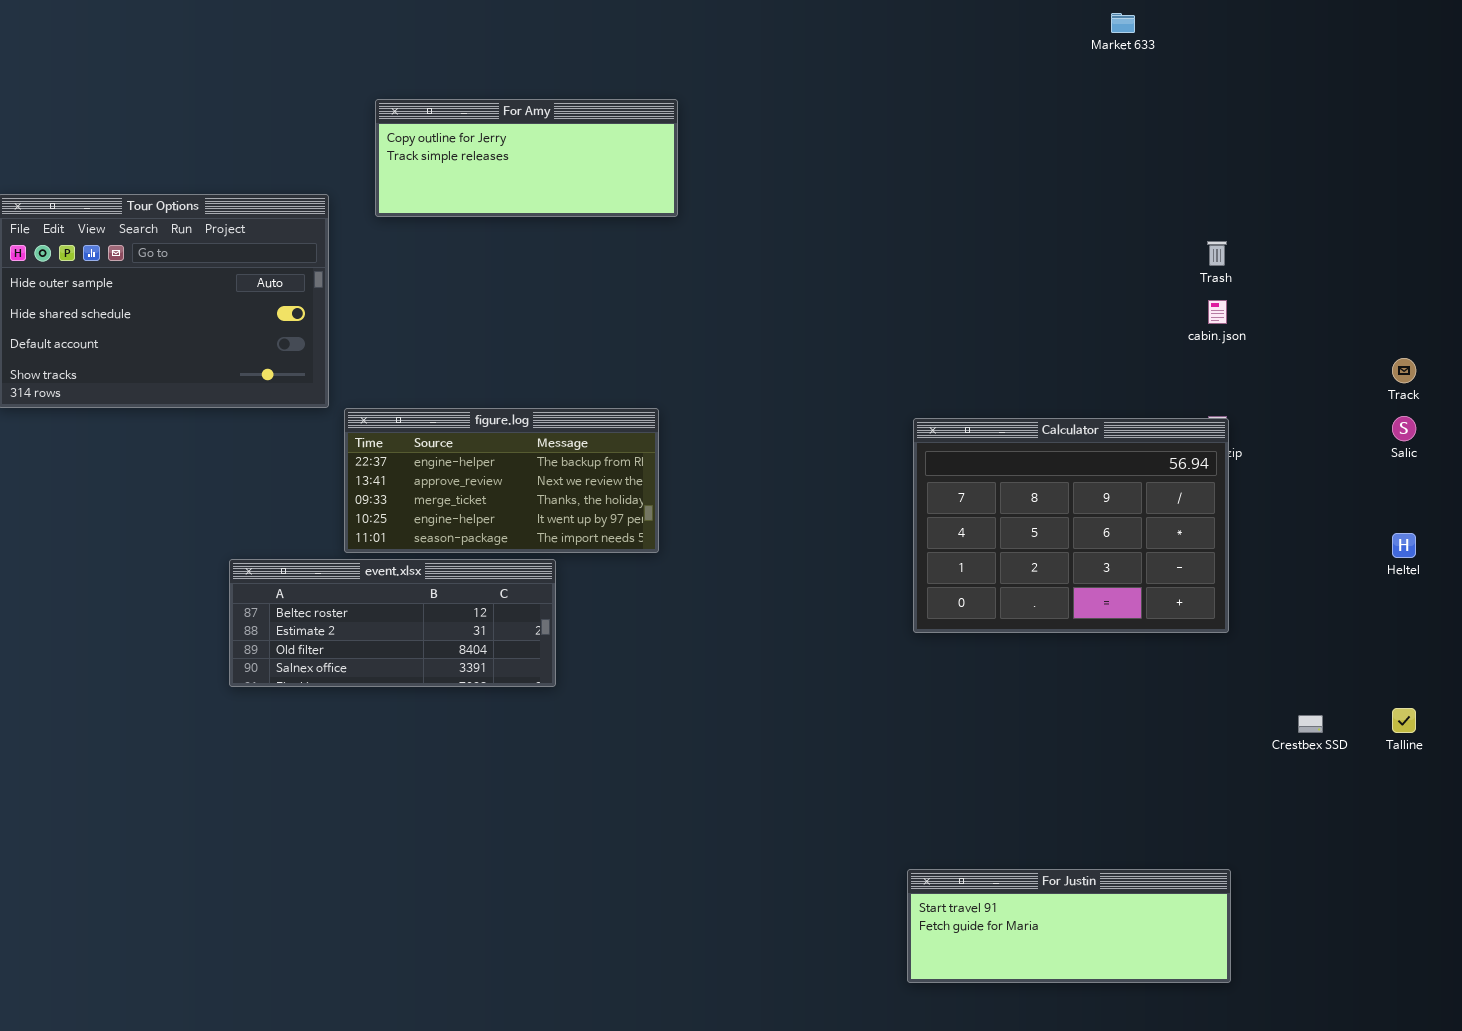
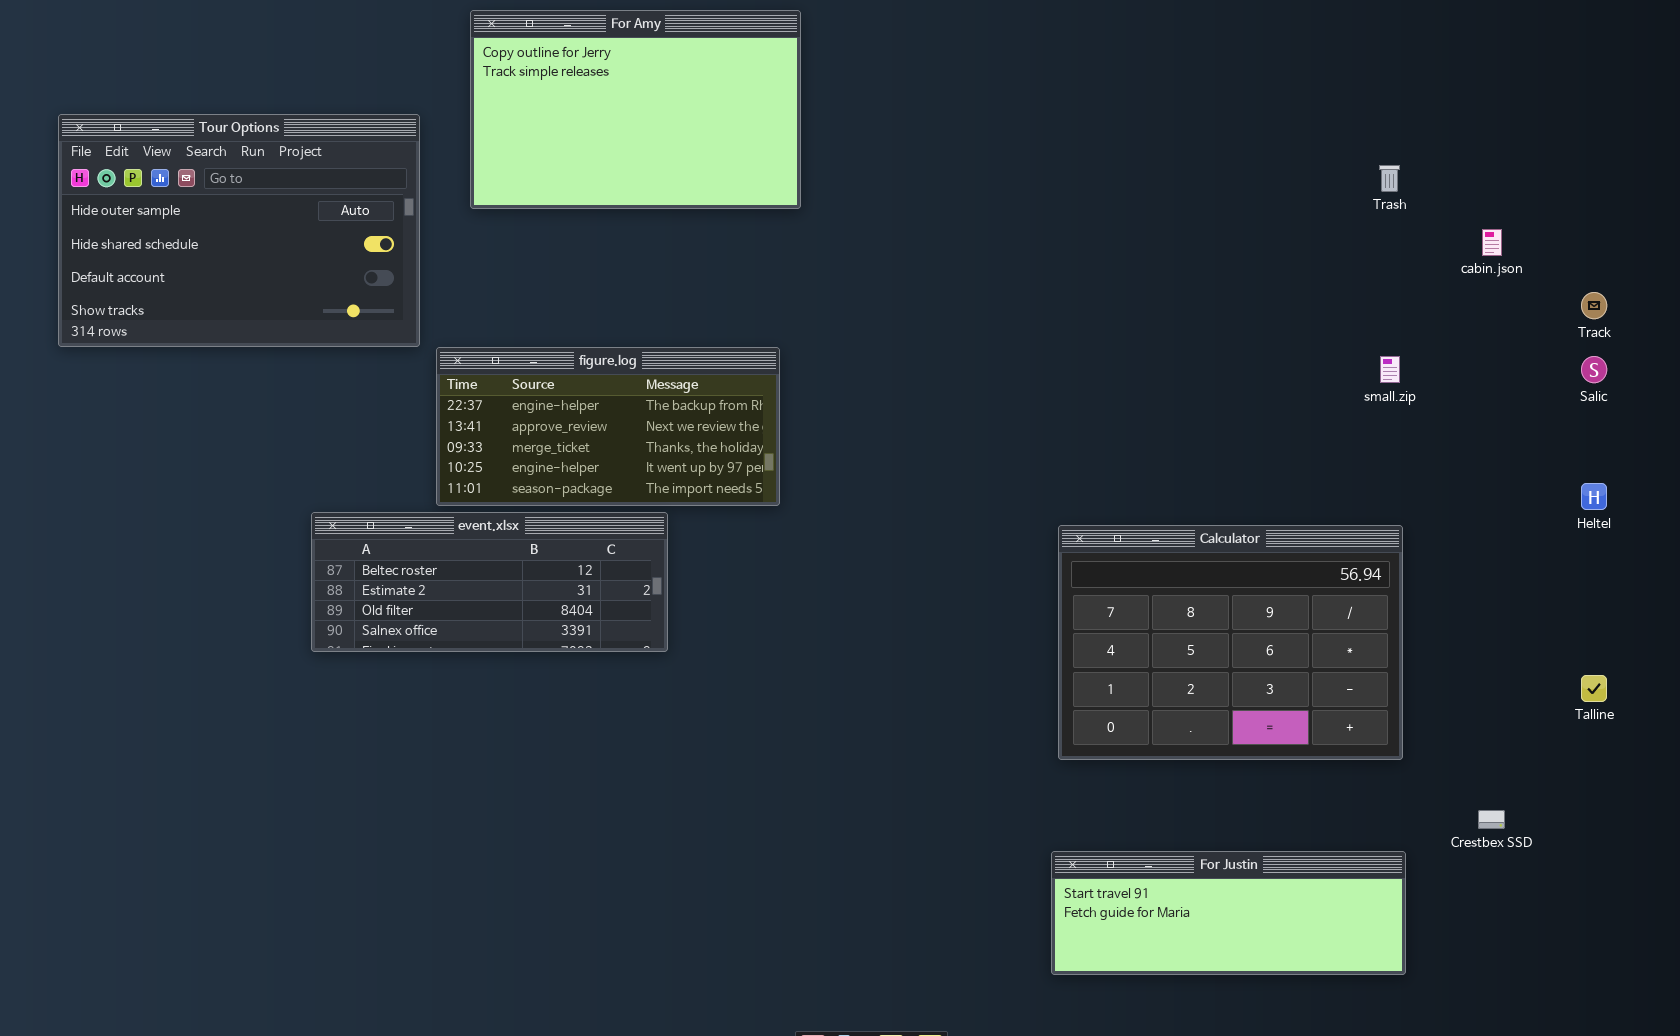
For Amy: [375,99,678,217] -> [470,10,801,209], resized
cabin.json: [1208,300,1227,324] -> [1482,229,1502,256], moved
Calculator: [913,418,1229,633] -> [1058,525,1403,760], moved
Crestbex SSD: [1298,715,1323,733] -> [1478,810,1505,829], moved

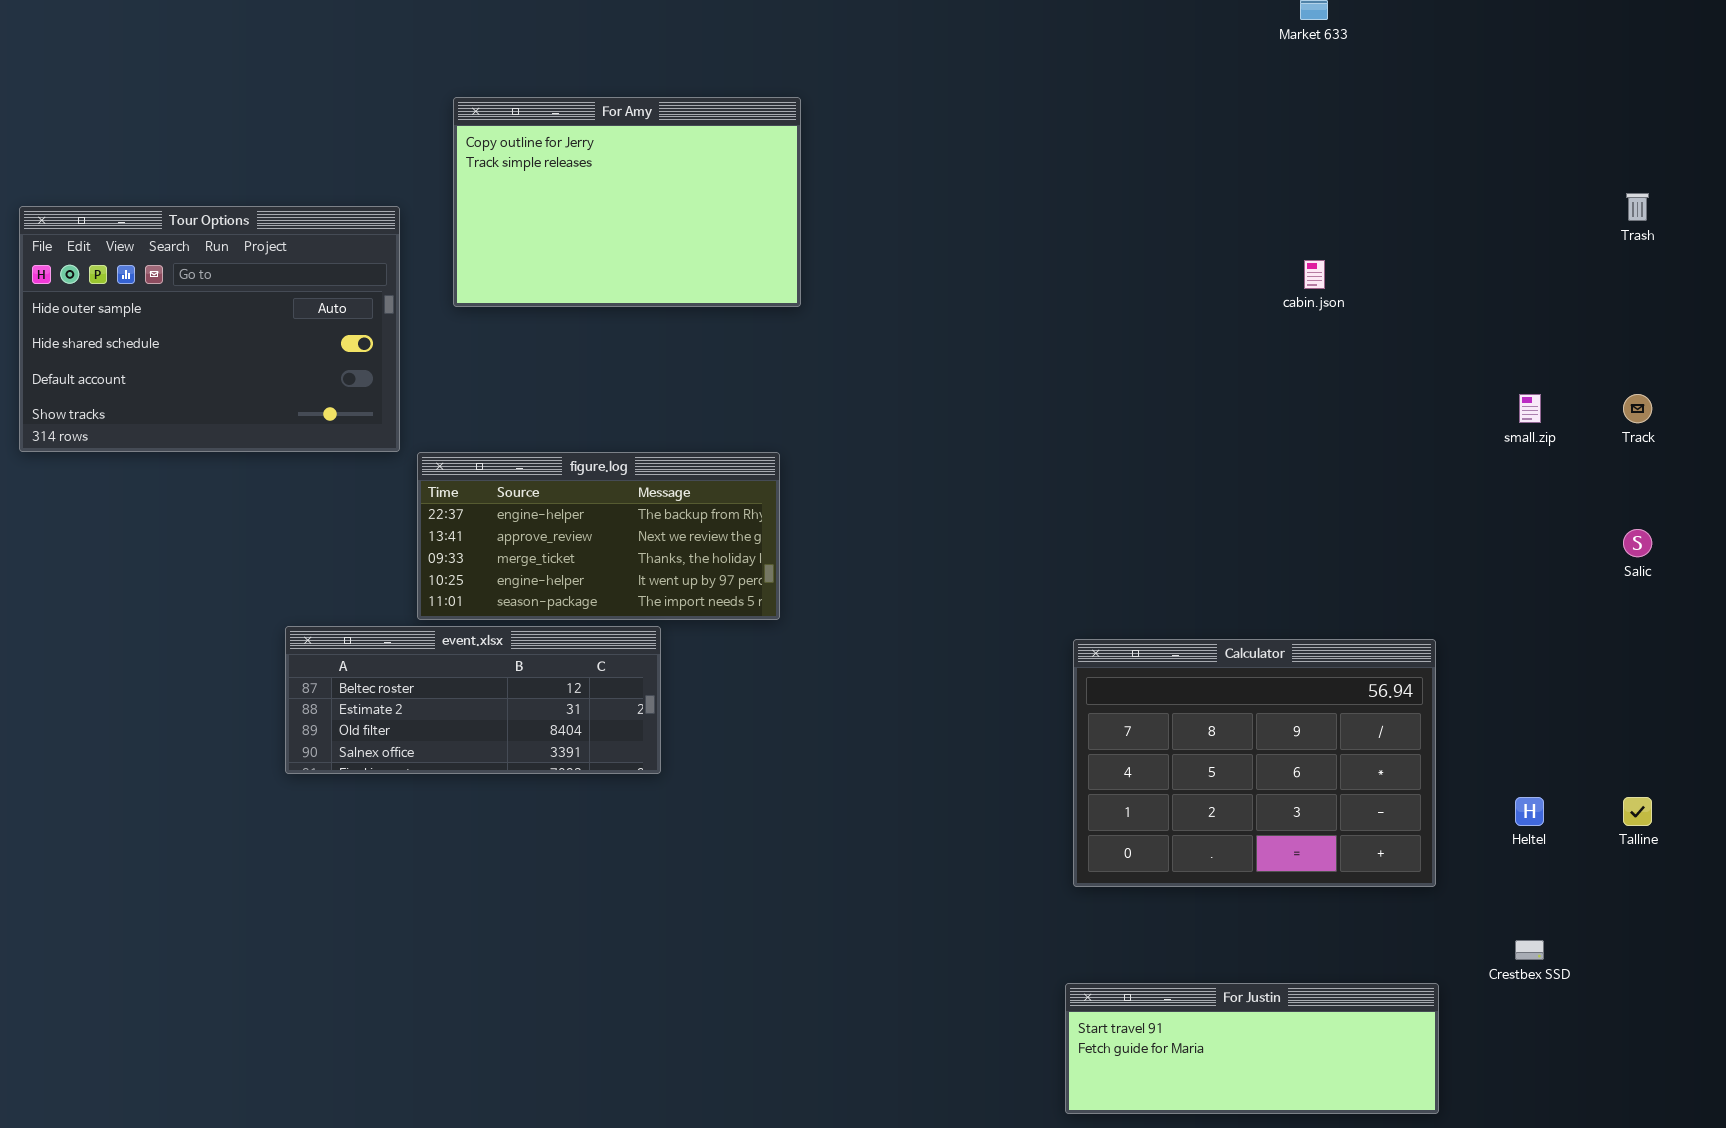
Trash: [1379,165,1400,192] -> [1626,193,1649,221], moved
cabin.json: [1482,229,1502,256] -> [1304,260,1325,289], moved
small.zip: [1380,356,1400,383] -> [1519,394,1541,423], moved
Salic: [1581,356,1607,383] -> [1623,529,1652,557], moved
Heltel: [1581,483,1607,510] -> [1515,797,1544,826], moved

